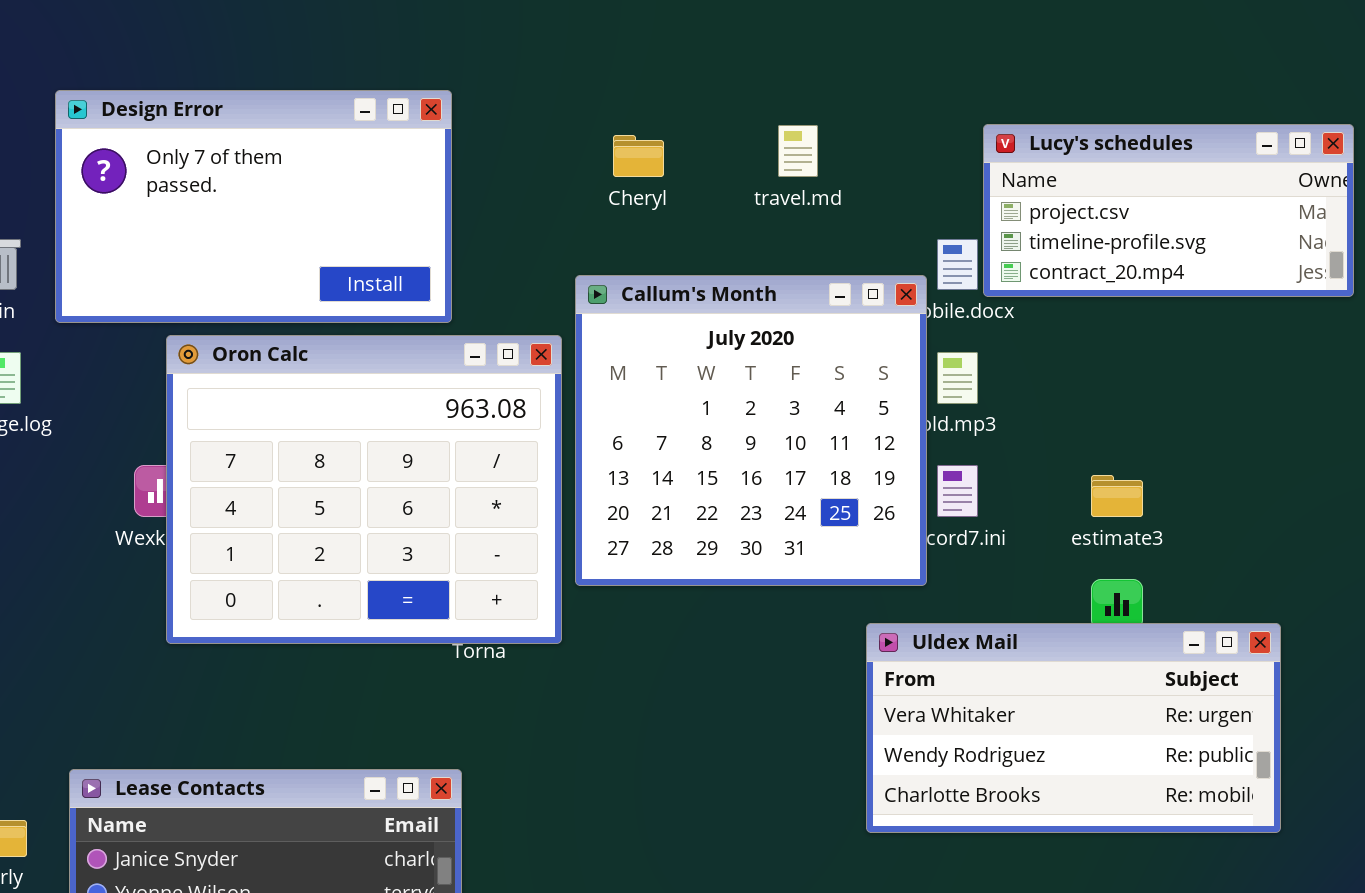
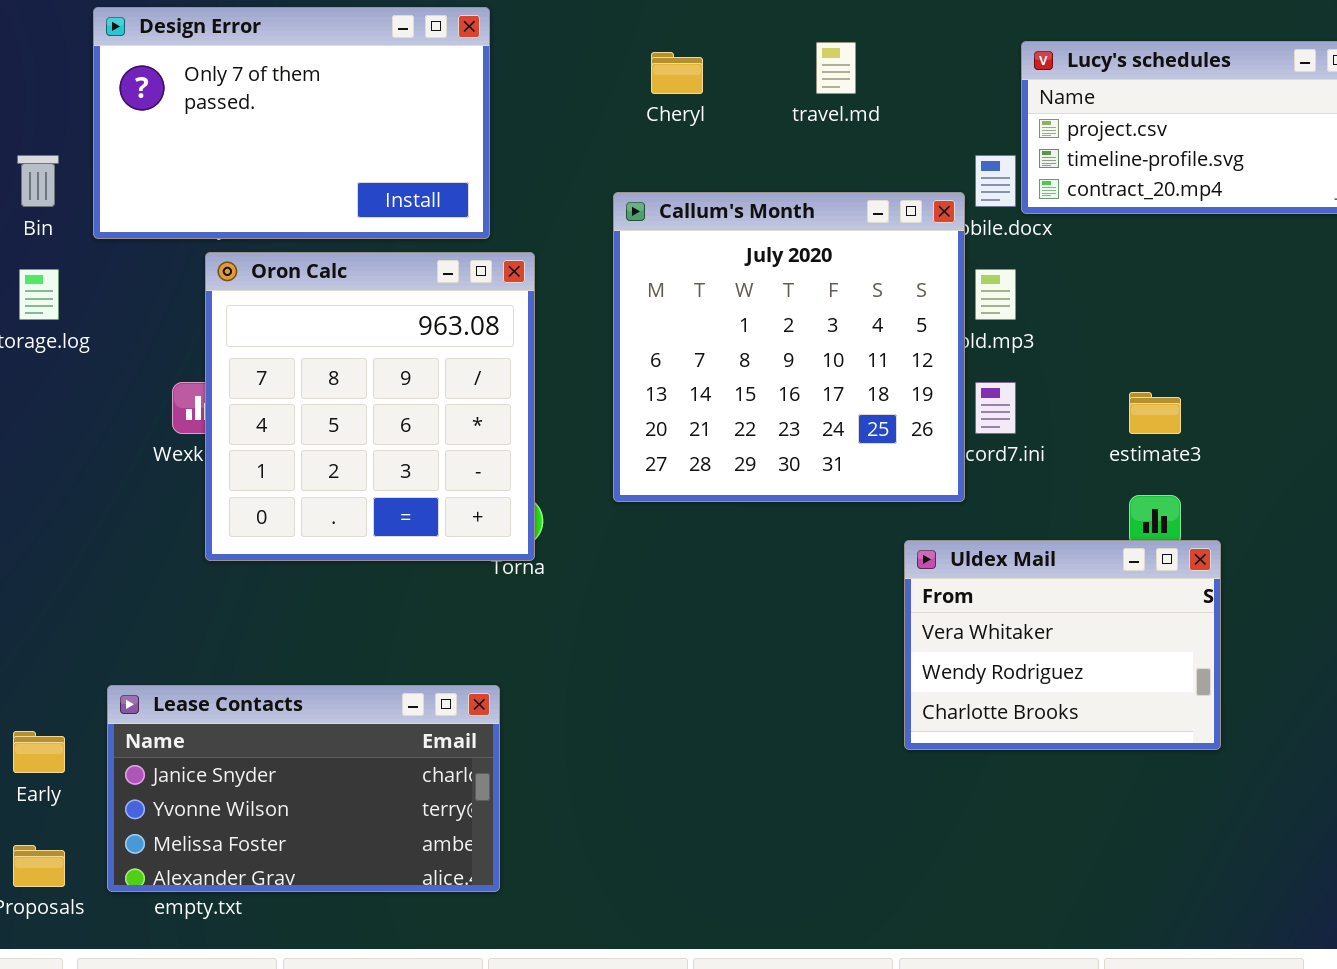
Oron Calc: [166,335,562,644] -> [205,252,535,561], resized
Uldex Mail: [866,623,1281,833] -> [904,540,1221,750], resized

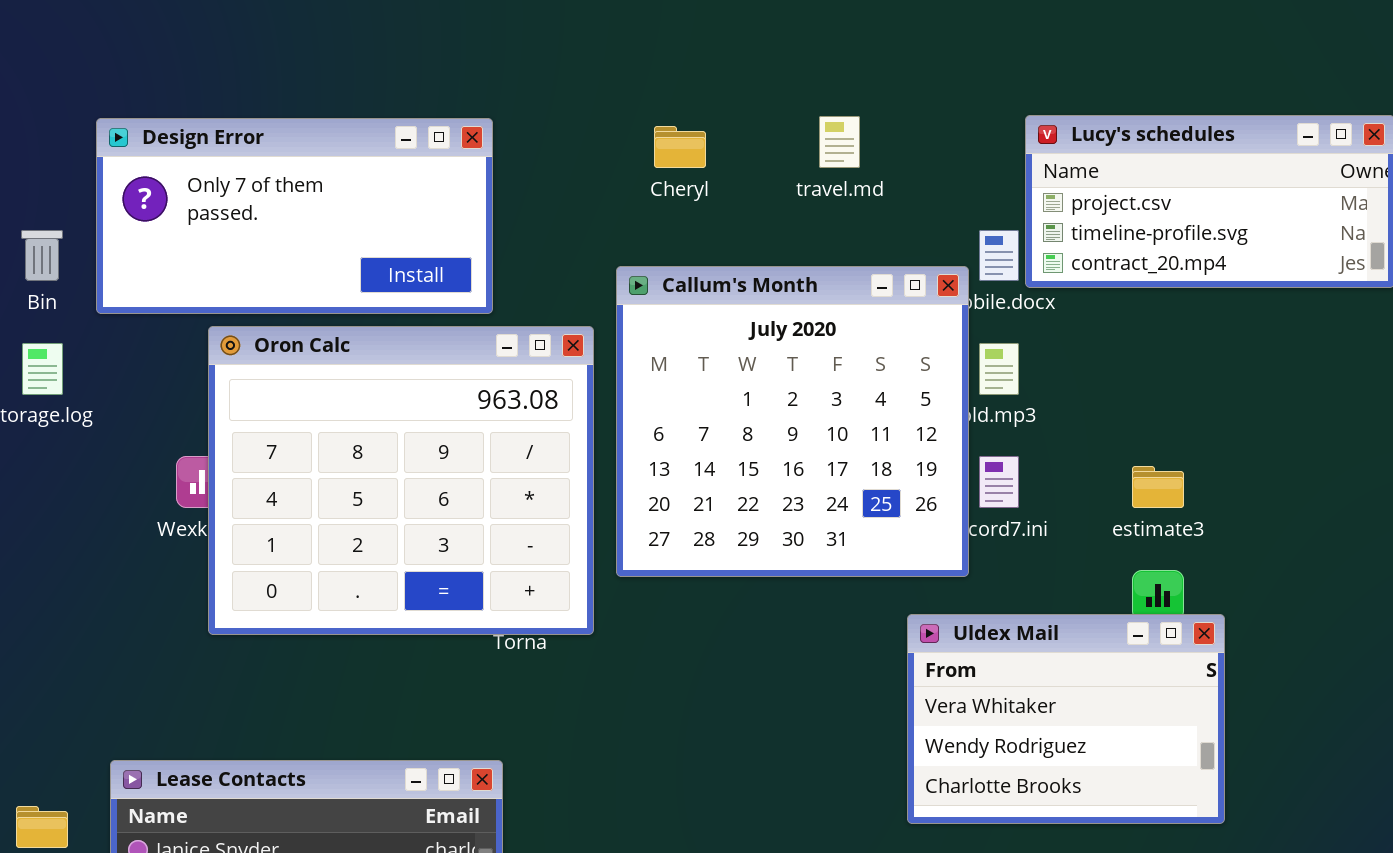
Design Error: [93,7,490,239] -> [96,118,493,314], resized
Oron Calc: [205,252,535,561] -> [208,326,594,635], resized

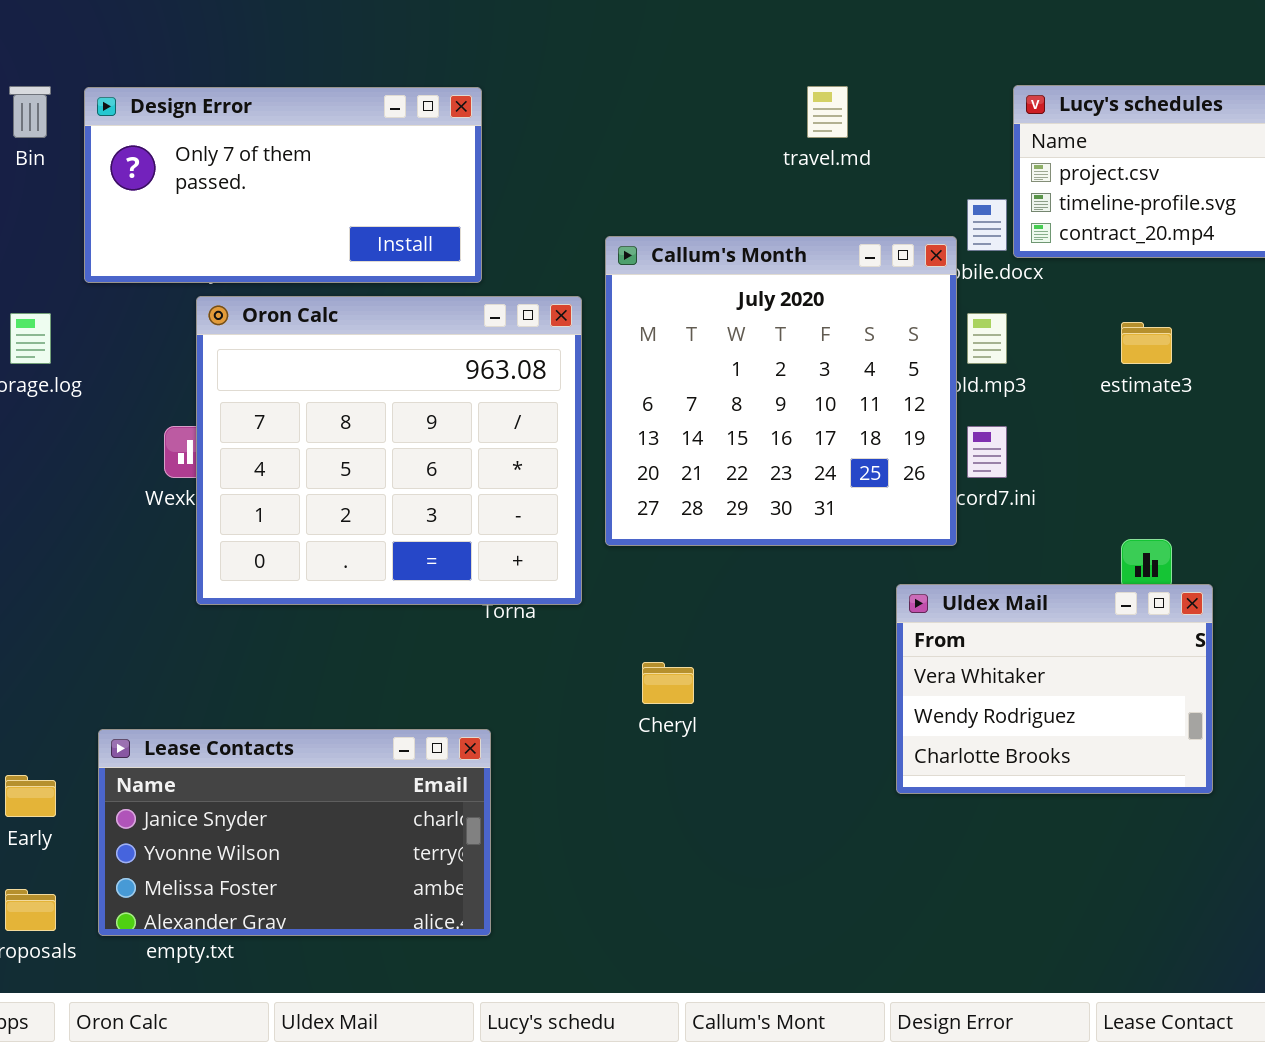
Cheryl: [654,126,706,168] -> [642,662,694,704], moved
Bin: [21,230,63,281] -> [9,86,51,138], moved
estimate3: [1132,466,1184,508] -> [1121,322,1172,364], moved

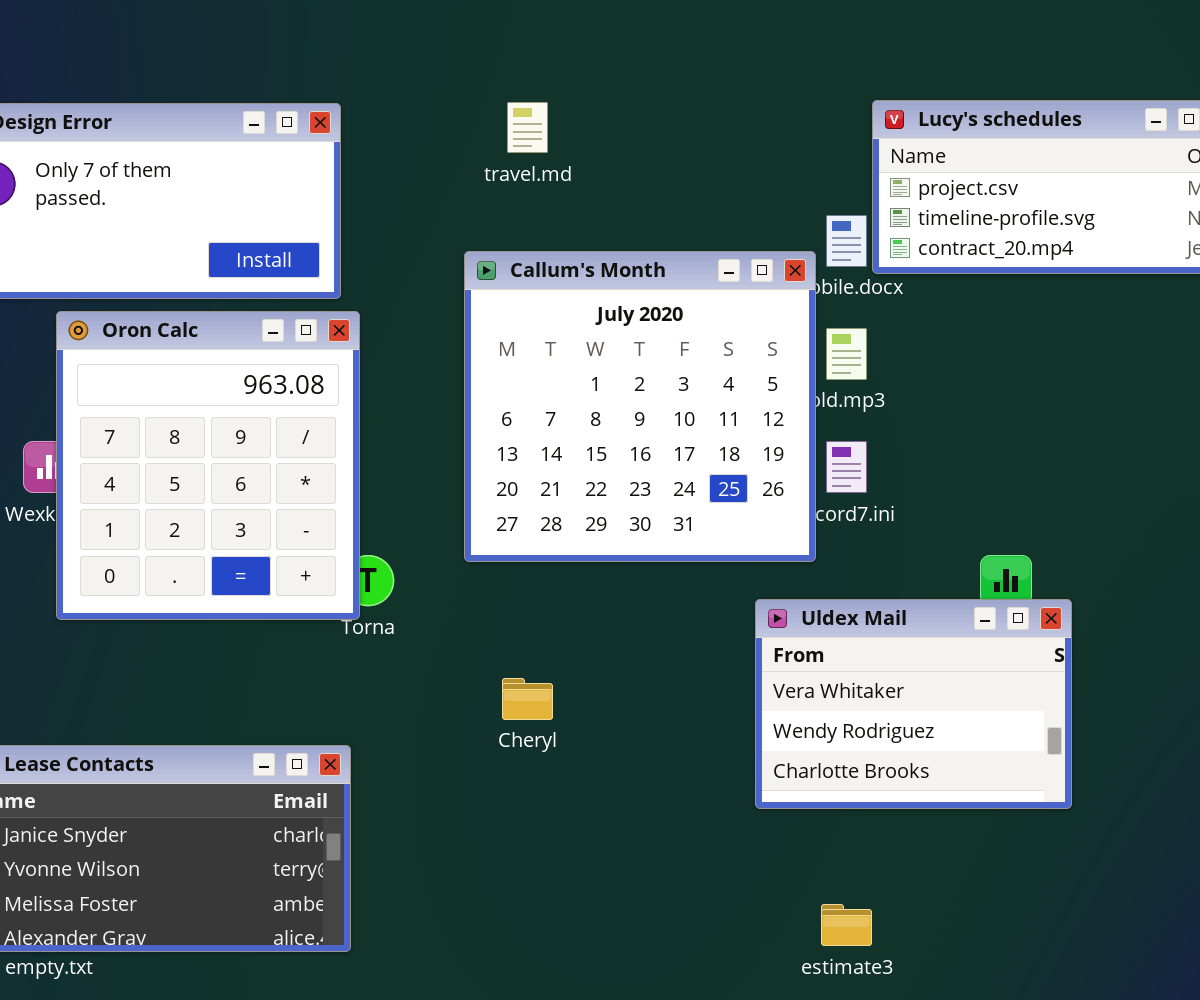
travel.md: [807,86,848,138] -> [507,102,548,153], moved
Oron Calc: [196,296,582,605] -> [56,311,360,620], resized
estimate3: [1121,322,1172,364] -> [821,904,872,946], moved

